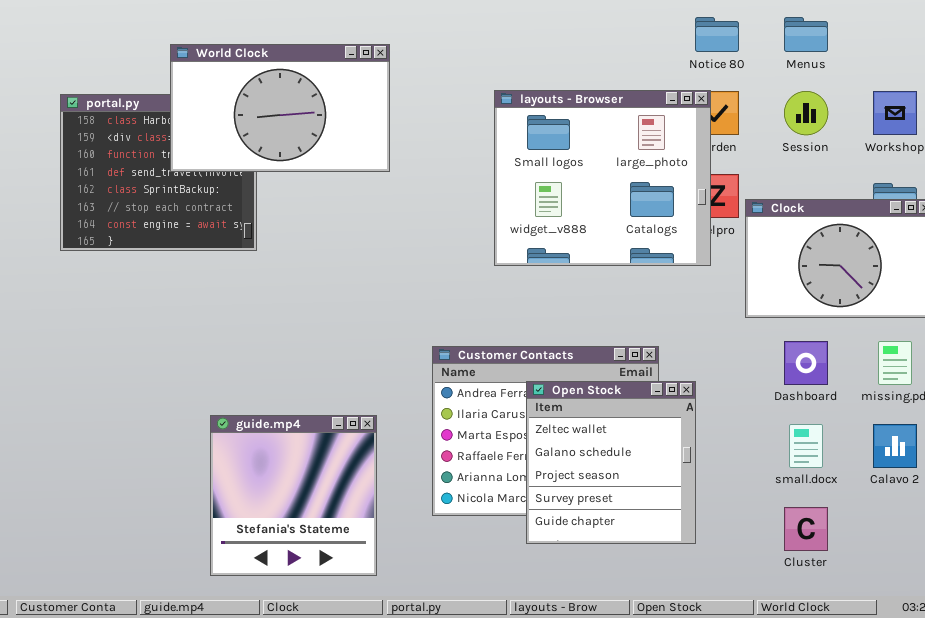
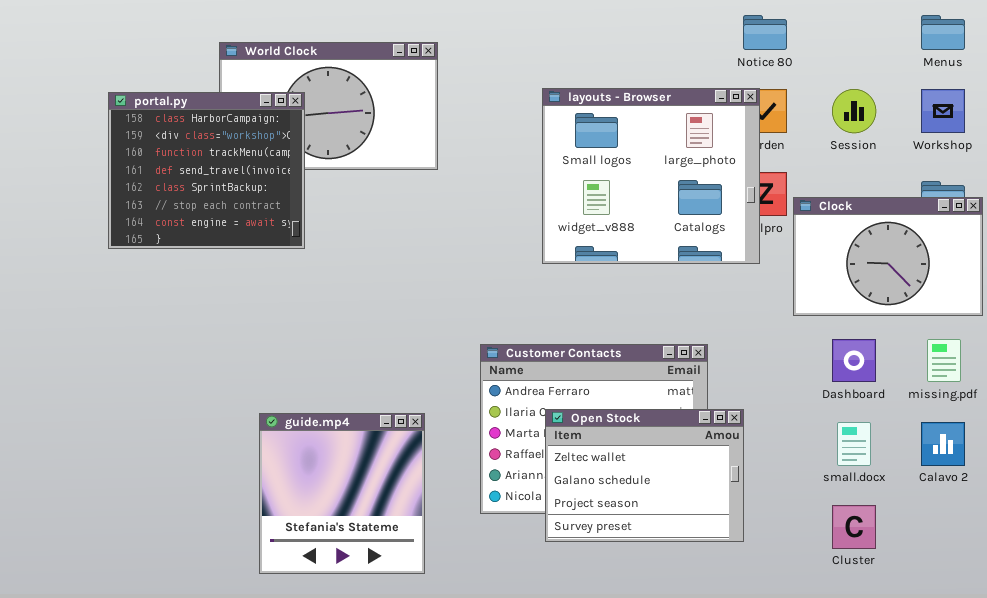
Menus: [784,17,828,52] -> [921,15,965,50], moved
portal.py: [60,94,257,251] -> [108,92,305,249], raised
Open Stock: [526,381,696,544] -> [545,409,744,542], resized

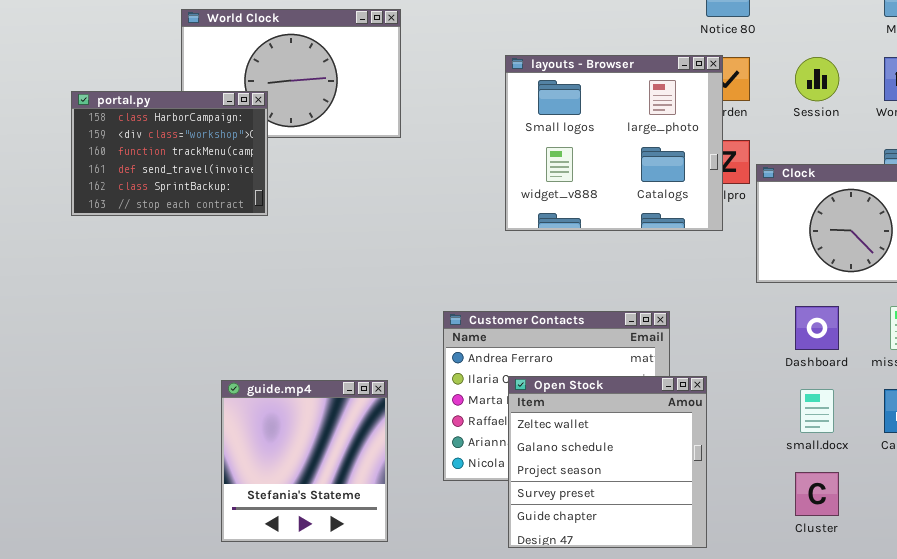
portal.py: [108,92,305,249] -> [71,91,268,216], resized
Open Stock: [545,409,744,542] -> [508,376,707,548], resized

